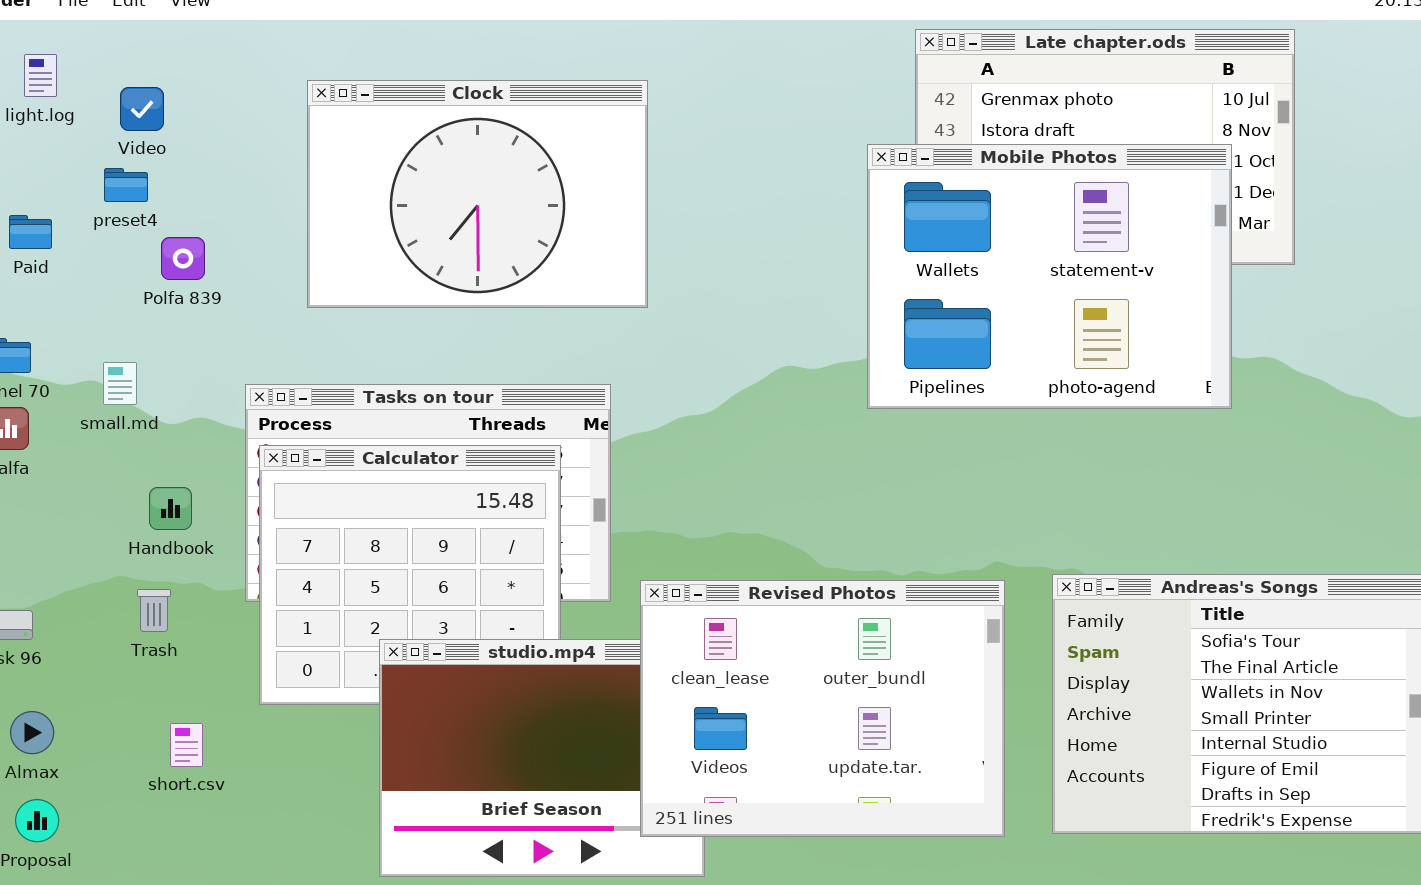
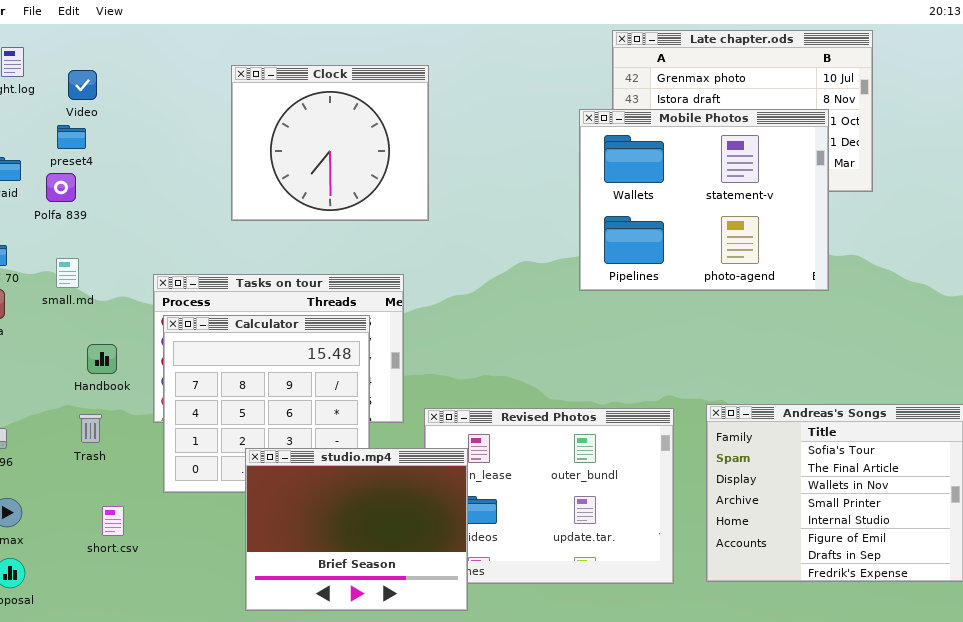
Clock: [307,80,648,308] -> [231,65,429,221], resized
Polfa 839: [161,237,205,280] -> [46,173,76,202], moved
studio.mp4: [379,639,705,877] -> [245,448,468,611], raised

